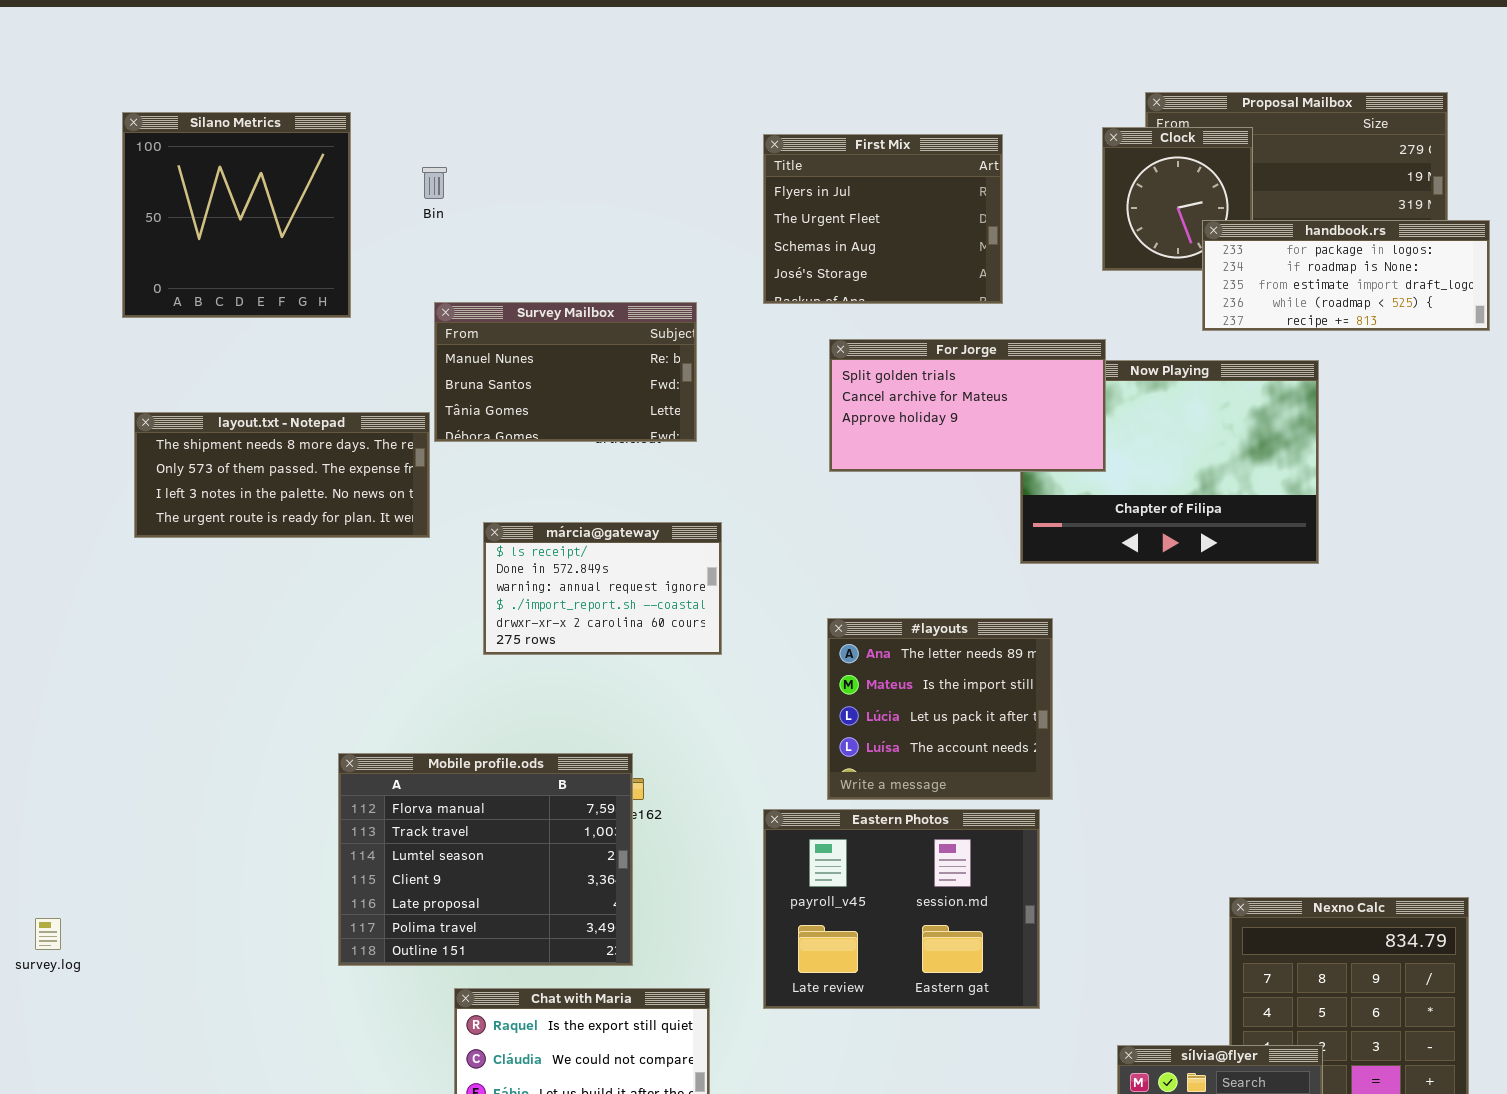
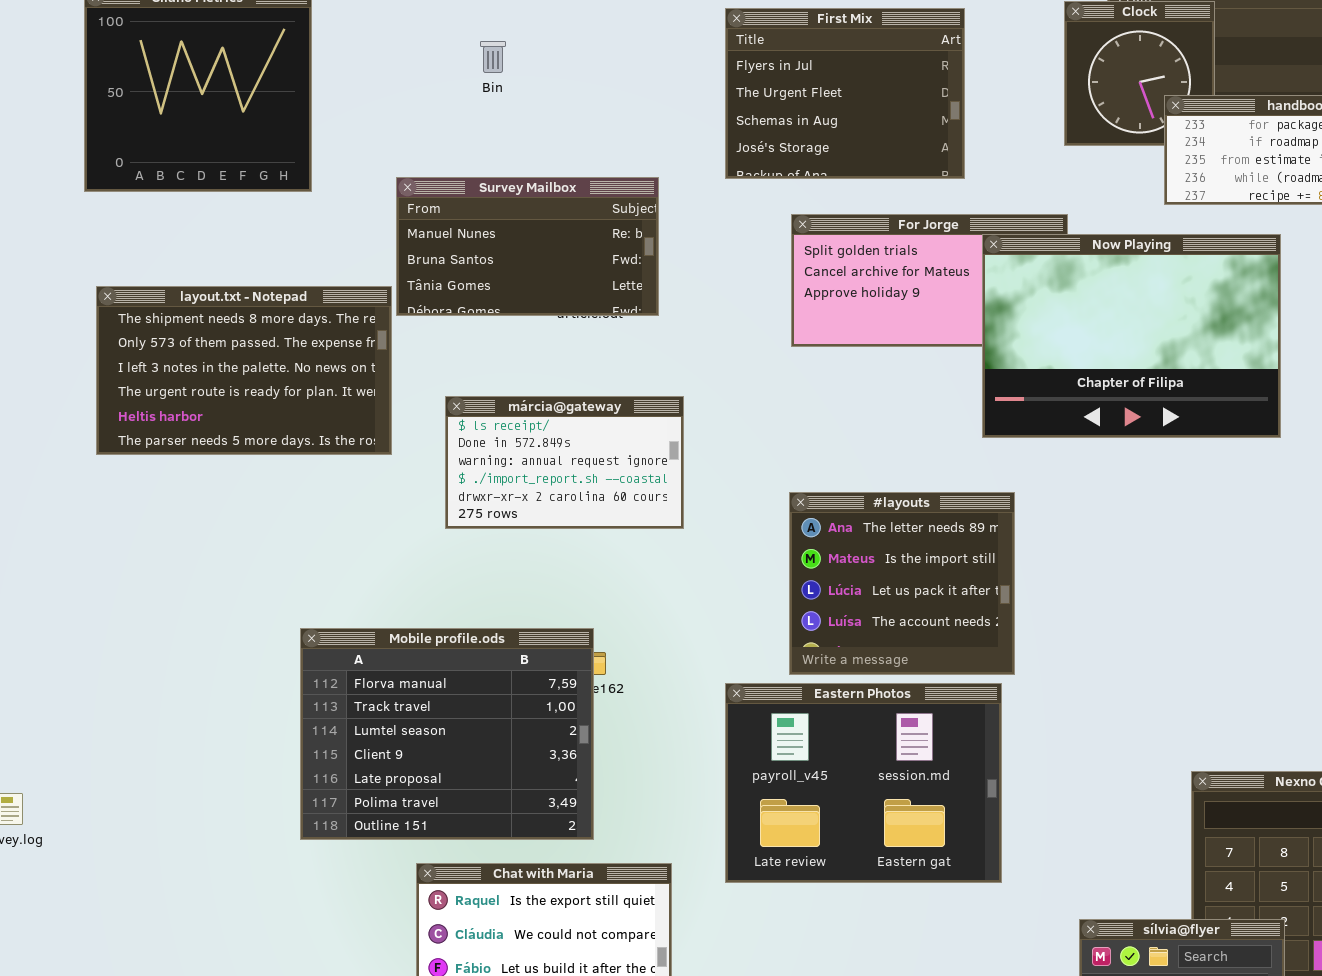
Bin: [422,167,447,199] -> [480,41,506,73], moved
Now Playing: [1020,360,1319,564] -> [982,234,1281,438], raised
layout.txt - Notepad: [134,412,430,538] -> [96,286,392,455], resized

